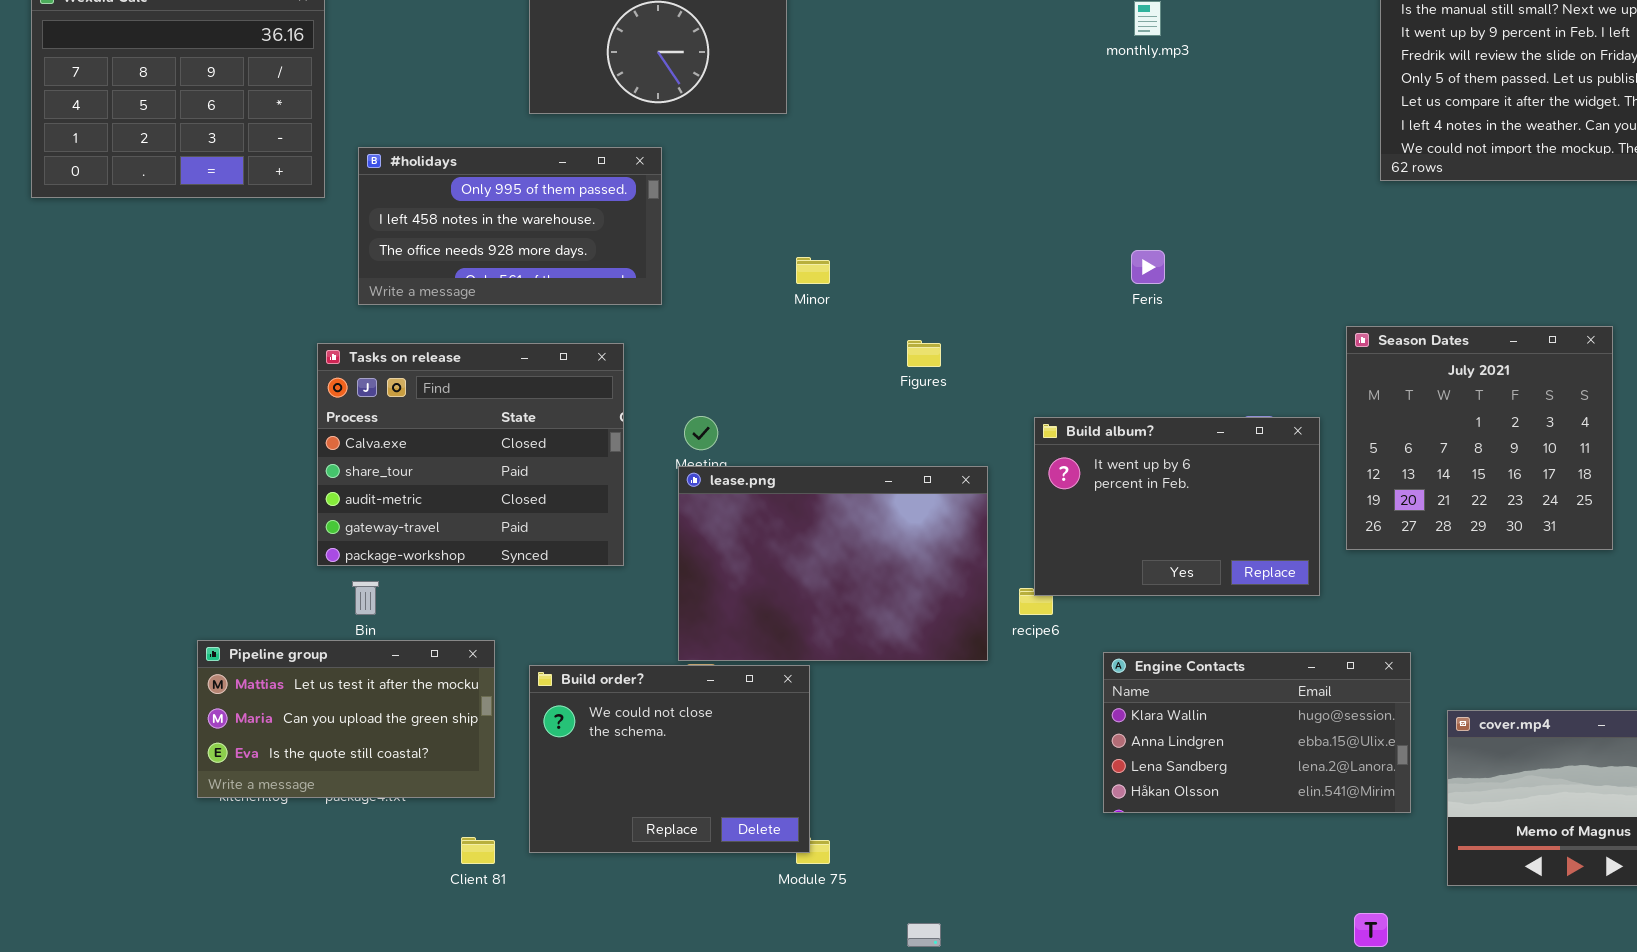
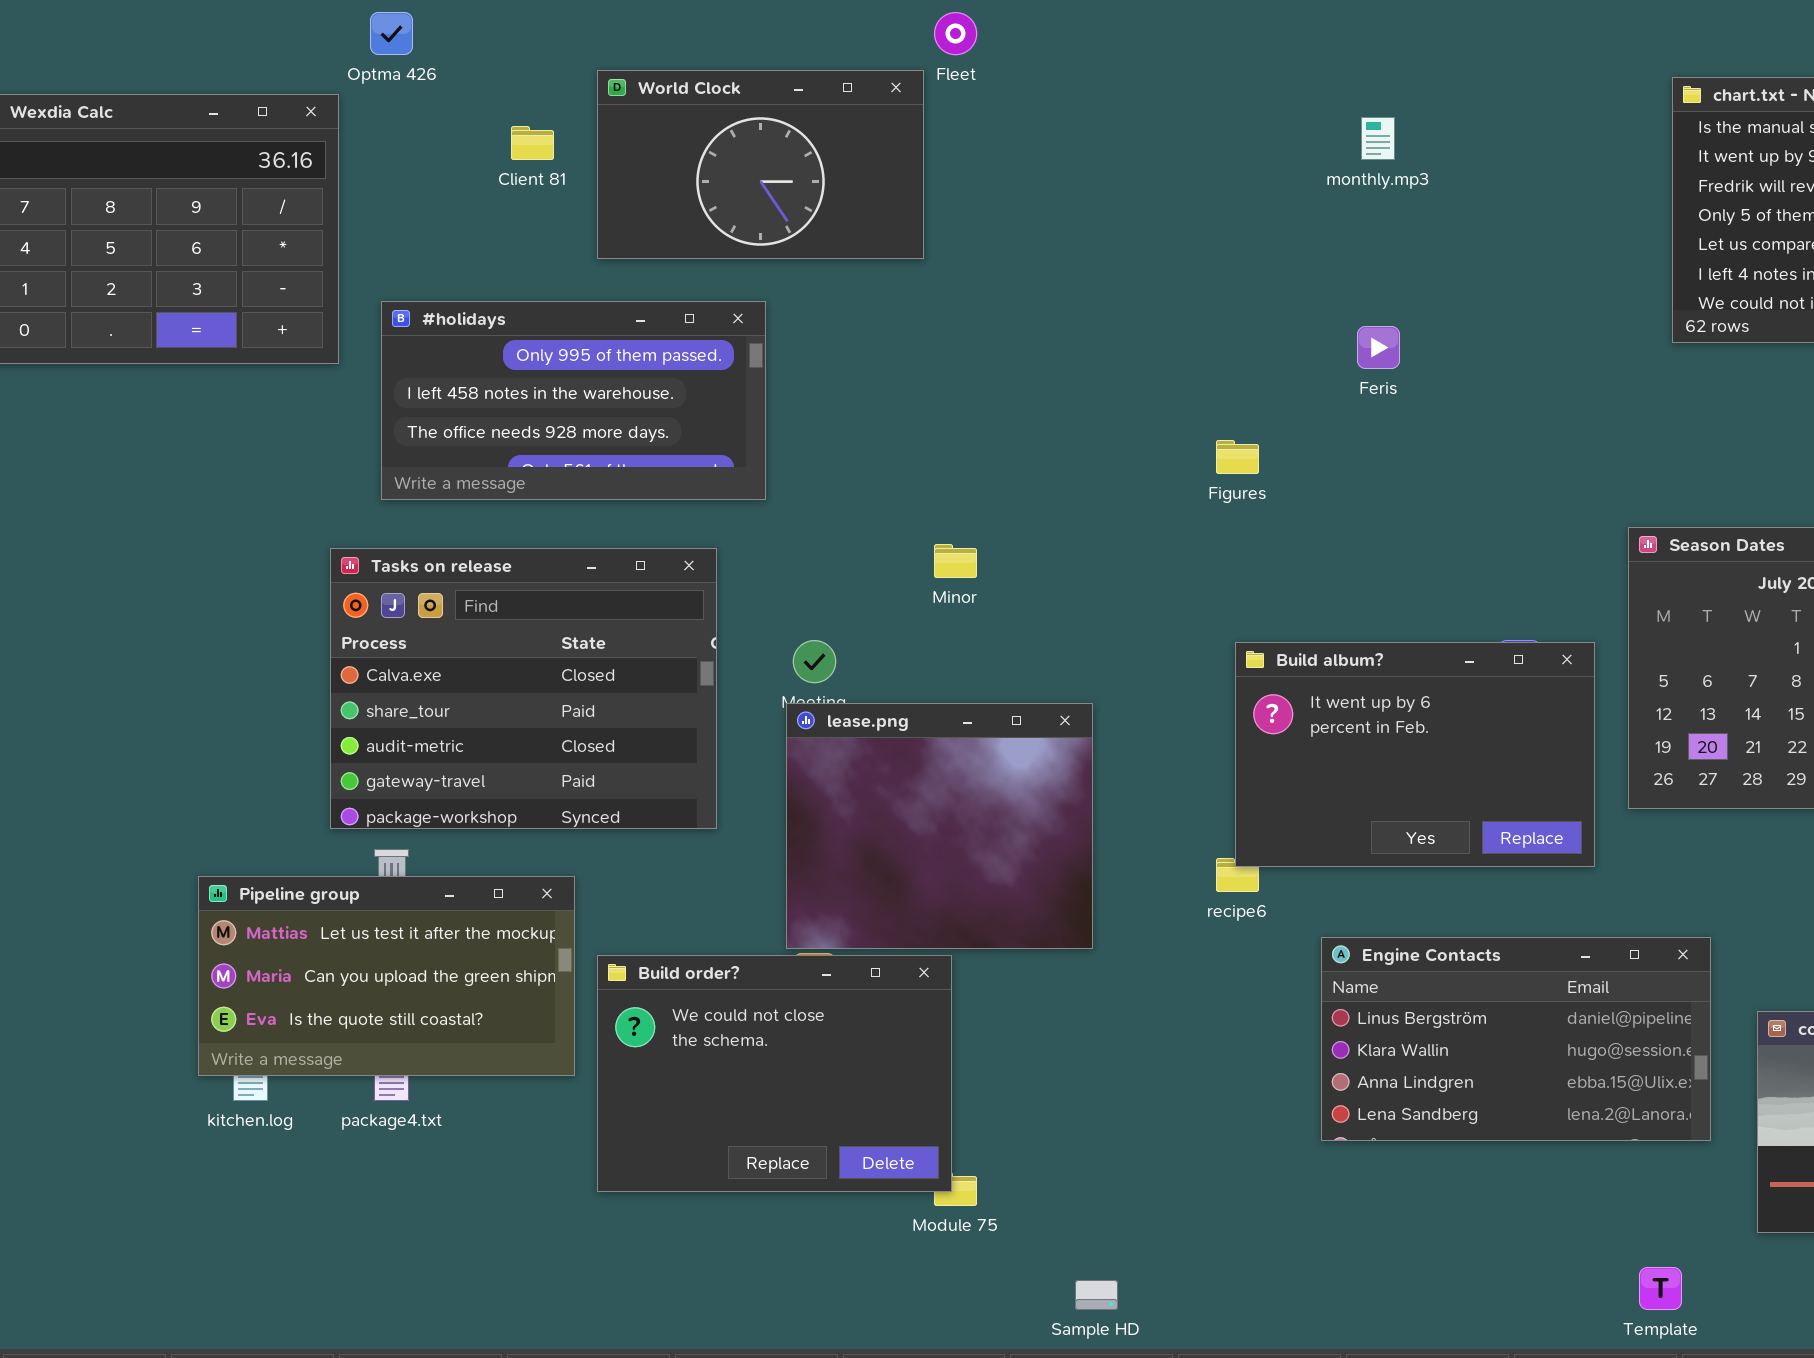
Feris: [1131,250,1165,284] -> [1357,326,1400,369], moved
Minor: [796,257,830,284] -> [934,544,977,578], moved
Figures: [907,340,941,367] -> [1216,440,1259,474], moved
lease.png: [678,466,988,661] -> [786,703,1093,949], resized
Pipeline group: [197,640,495,798] -> [198,876,575,1076], moved
Engine Contacts: [1103,652,1411,813] -> [1321,937,1711,1141], scrolled up 1 row
Client 81: [461,837,495,864] -> [511,126,554,160], moved

